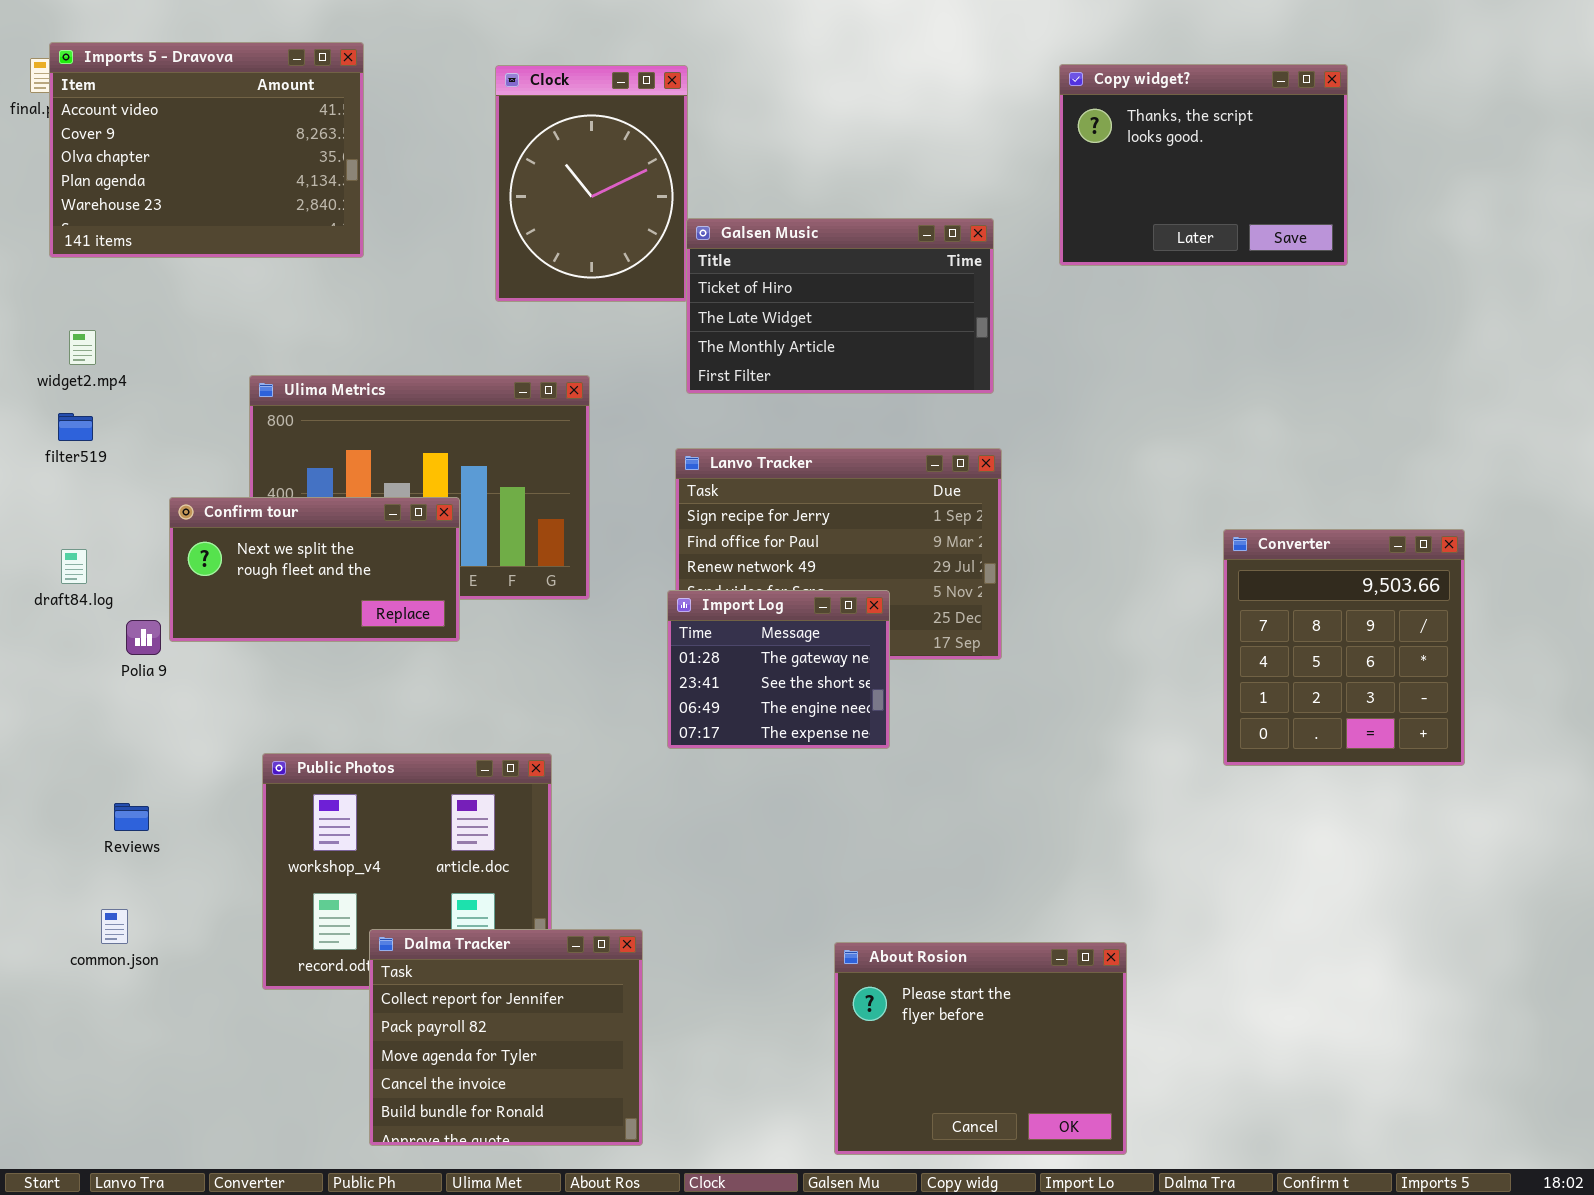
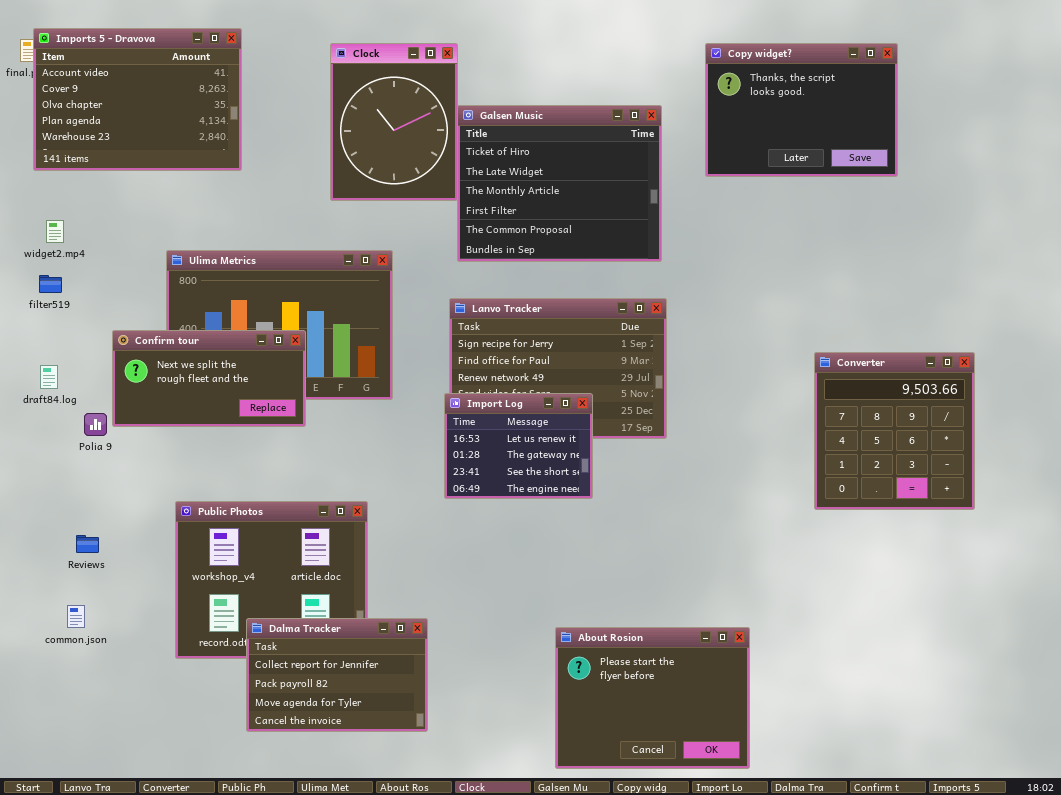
Galsen Music: [686,218,994,394] -> [457,105,662,262], resized
Import Log: [667,590,890,749] -> [444,393,593,499], scrolled up 1 row
Dalma Tracker: [369,929,643,1146] -> [246,618,428,732], resized

